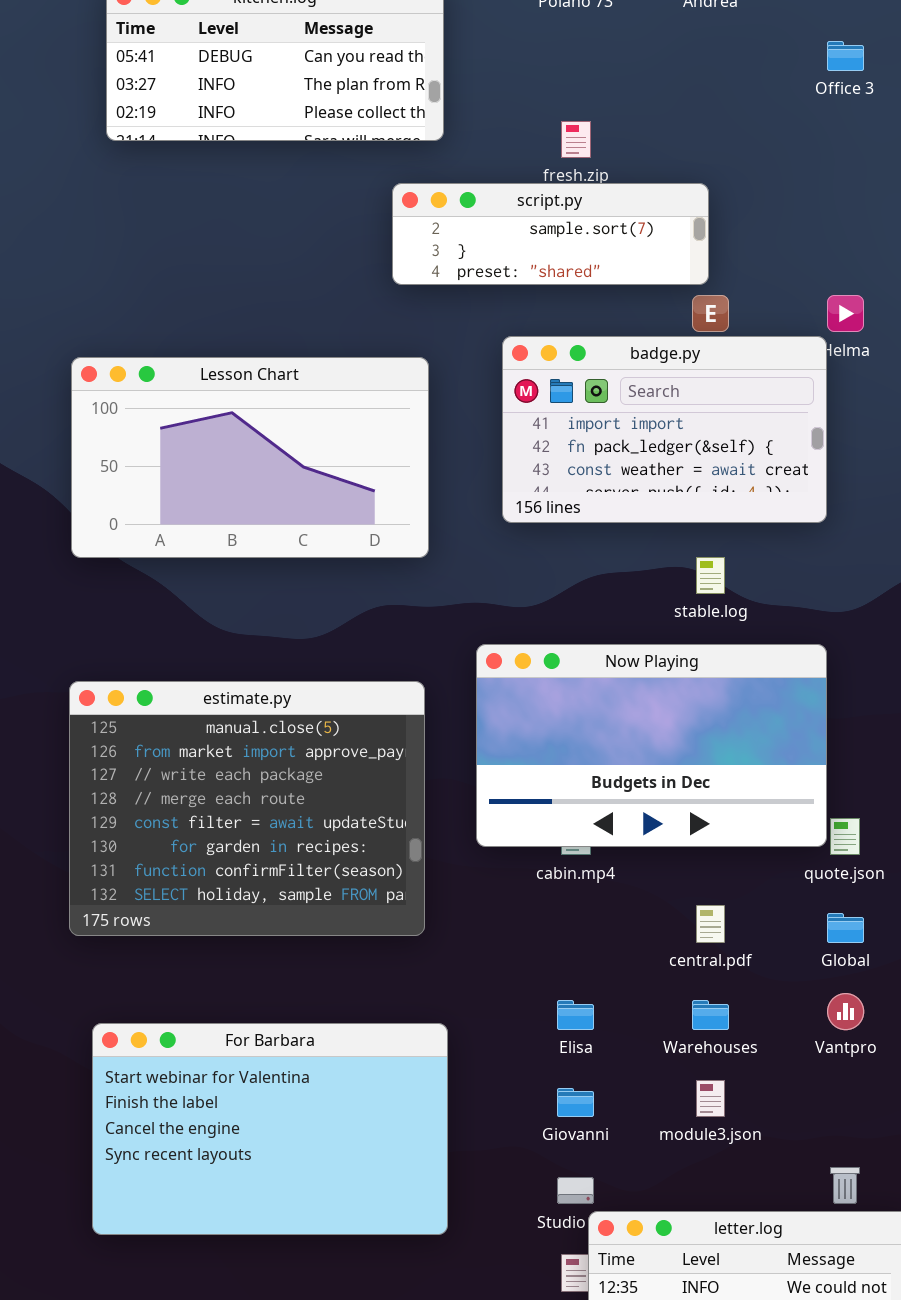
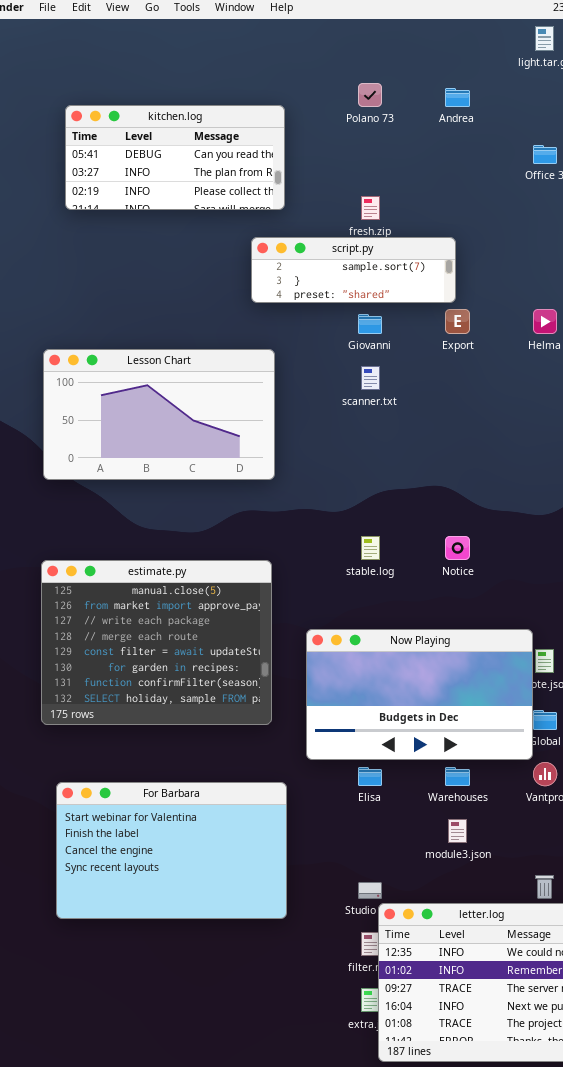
badge.py: [502,336,827,523] -> none, closed
stable.log: [696,557,725,594] -> [361,536,380,560], moved
Now Playing: [476,644,827,847] -> [306,629,533,760], moved
Giovanni: [557,1088,594,1117] -> [358,314,382,334], moved

